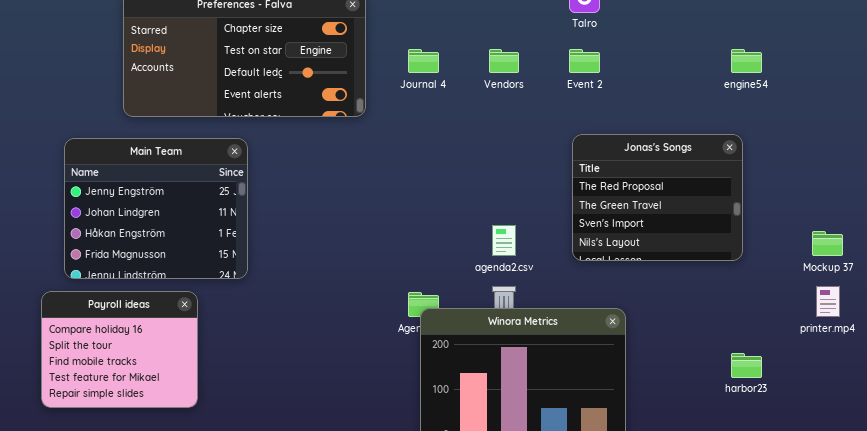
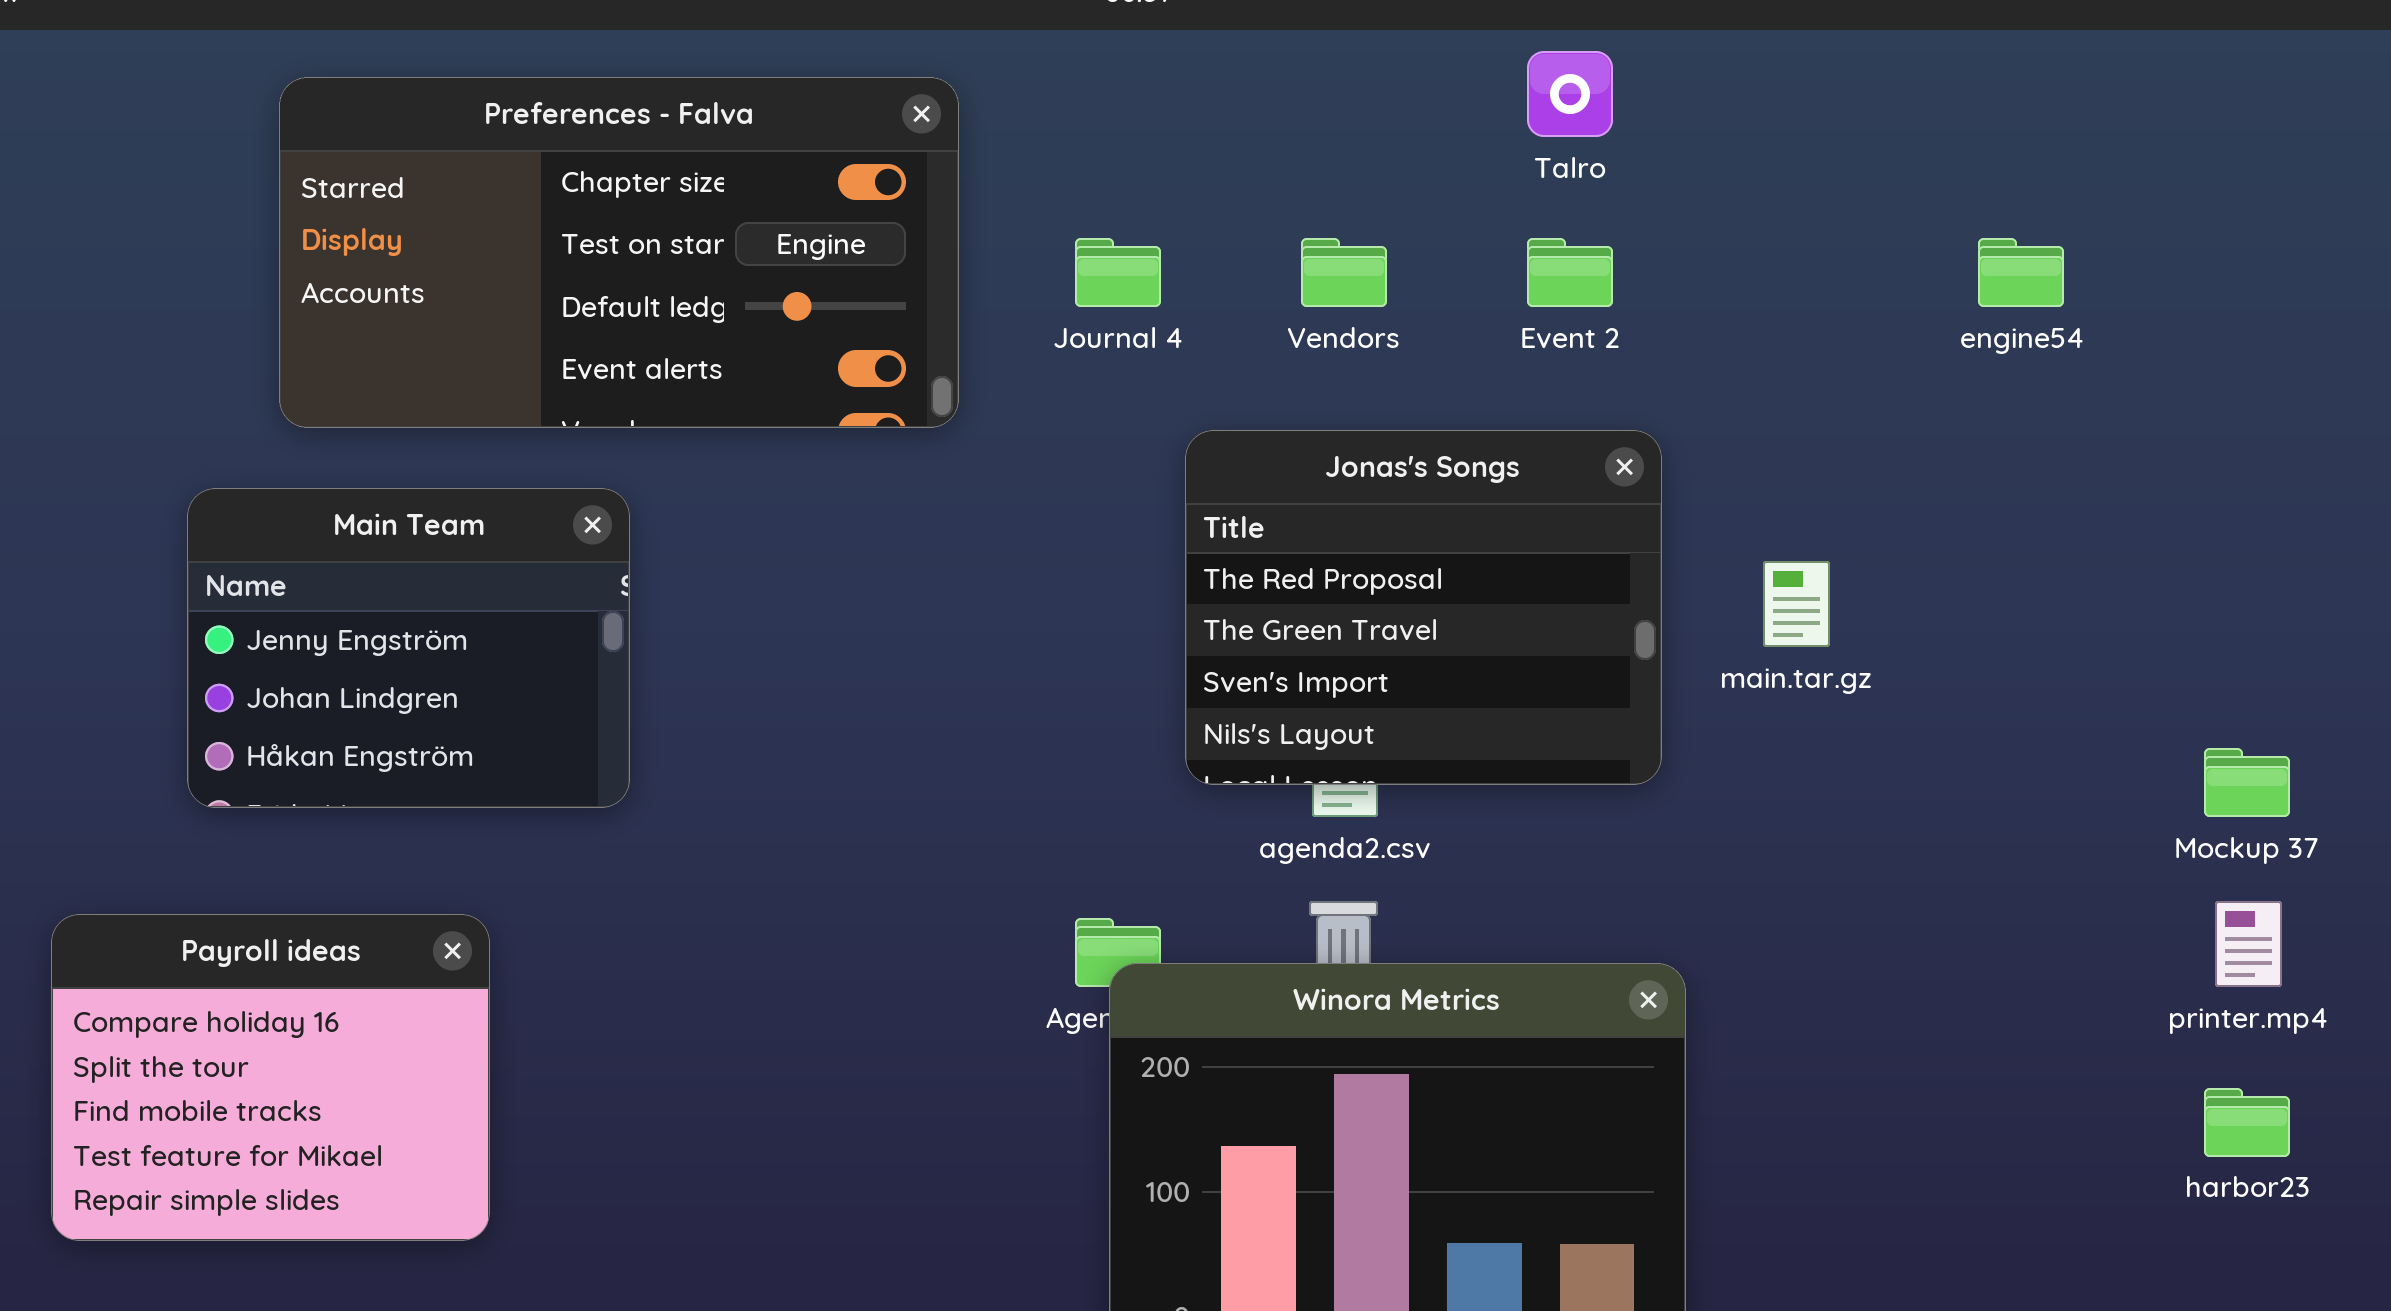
Jonas's Songs: [572,134,743,261] -> [1185,430,1662,785], moved
Main Team: [64,138,248,279] -> [187,488,630,808], resized
harbor23: [731,353,762,378] -> [2204,1088,2290,1157], moved

